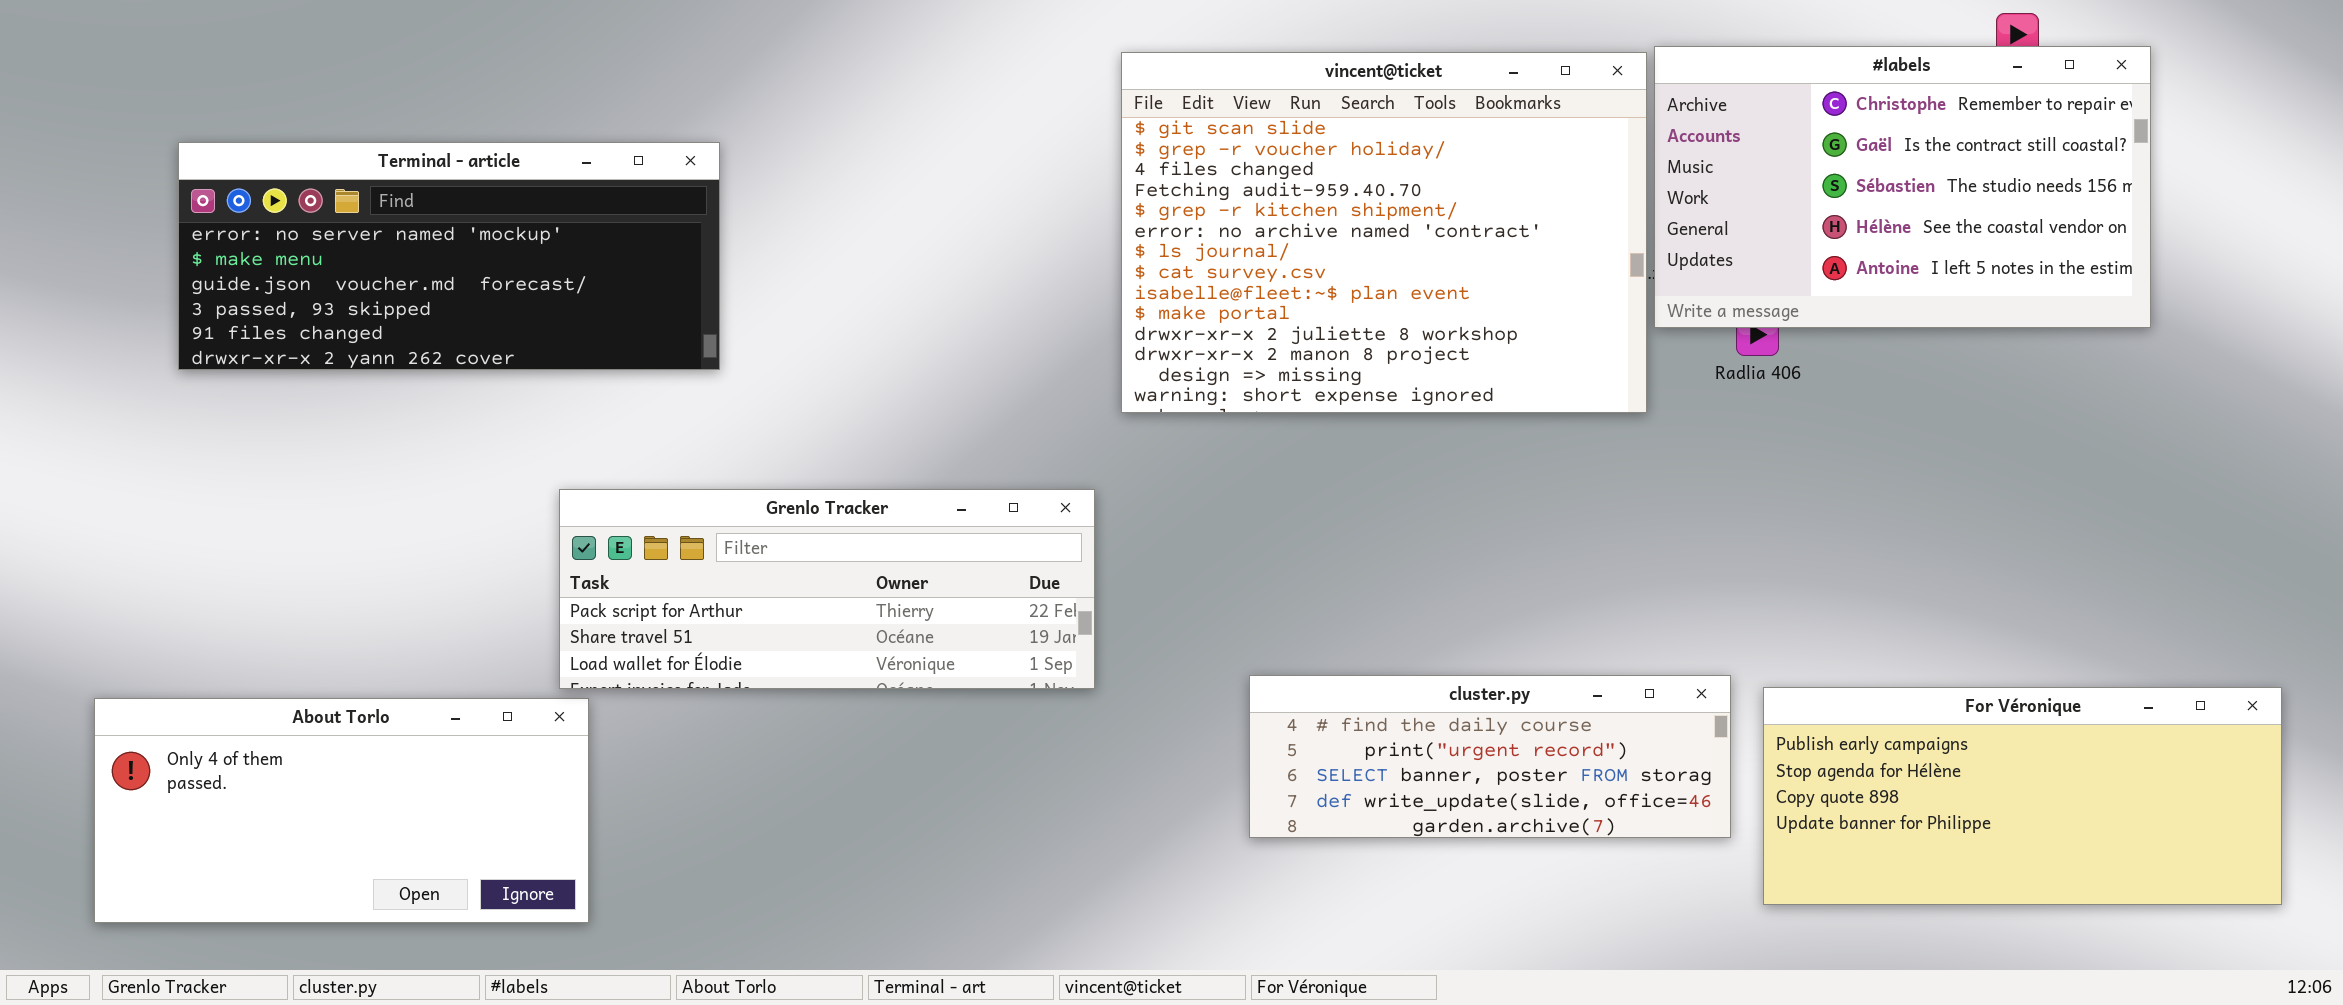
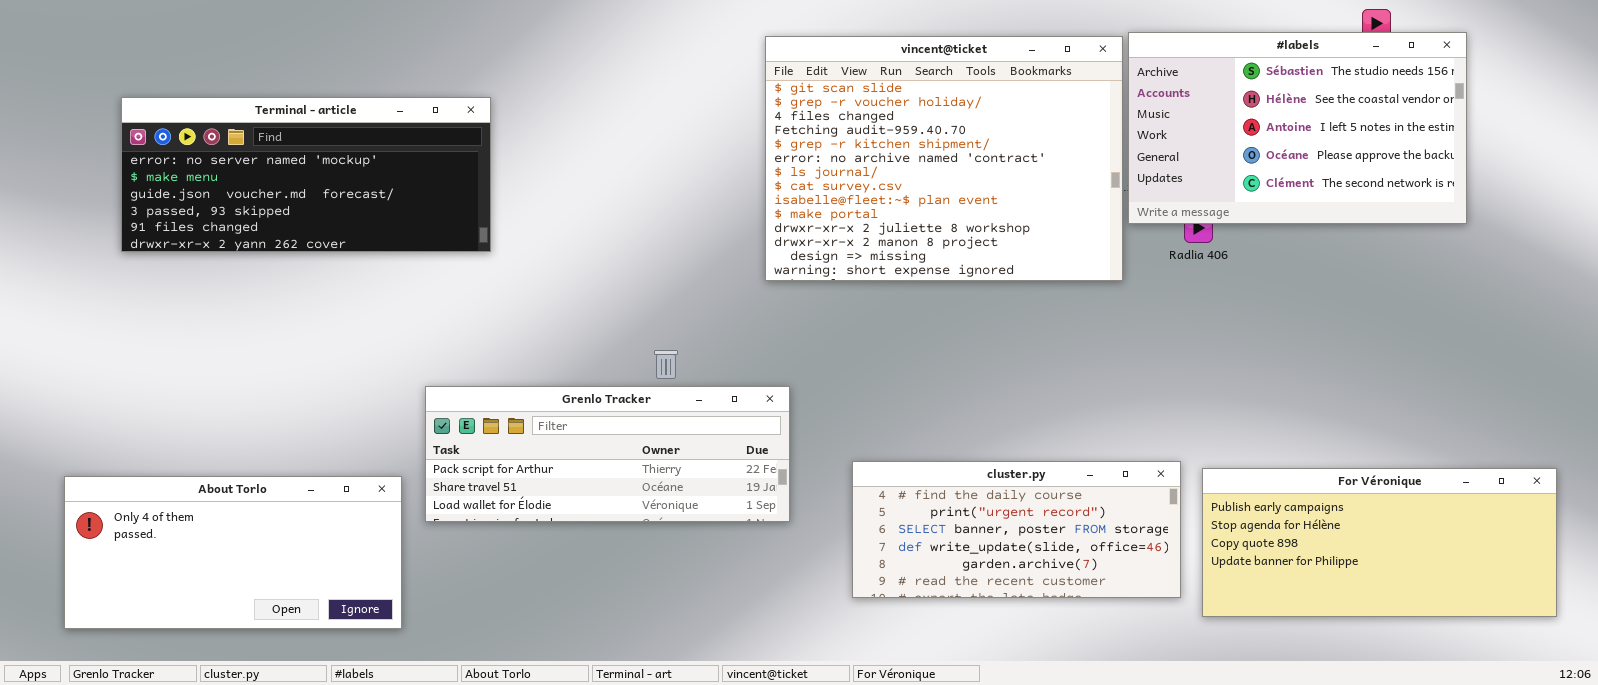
#labels: [1654,46,2151,328] -> [1128,32,1467,224], scrolled down 2 rows
Grenlo Tracker: [559,489,1095,689] -> [425,386,790,522], moved
cluster.py: [1249,675,1731,838] -> [852,461,1181,598], resized

